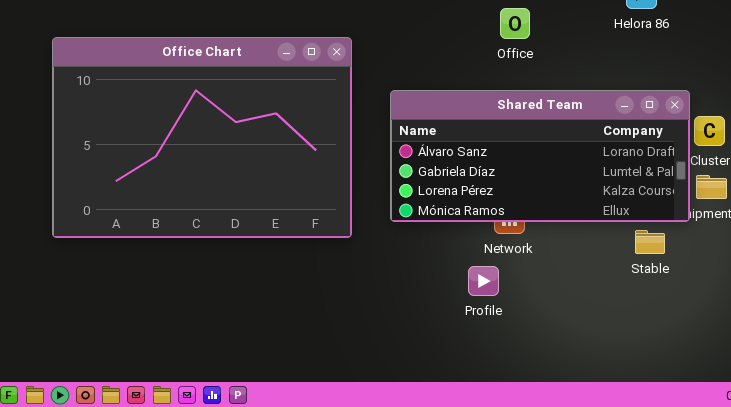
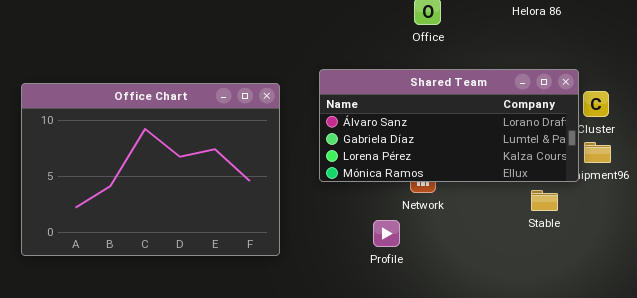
Office Chart: [52,37,352,238] -> [21,83,280,256], moved
Profile: [468,266,499,296] -> [373,220,400,247], moved

